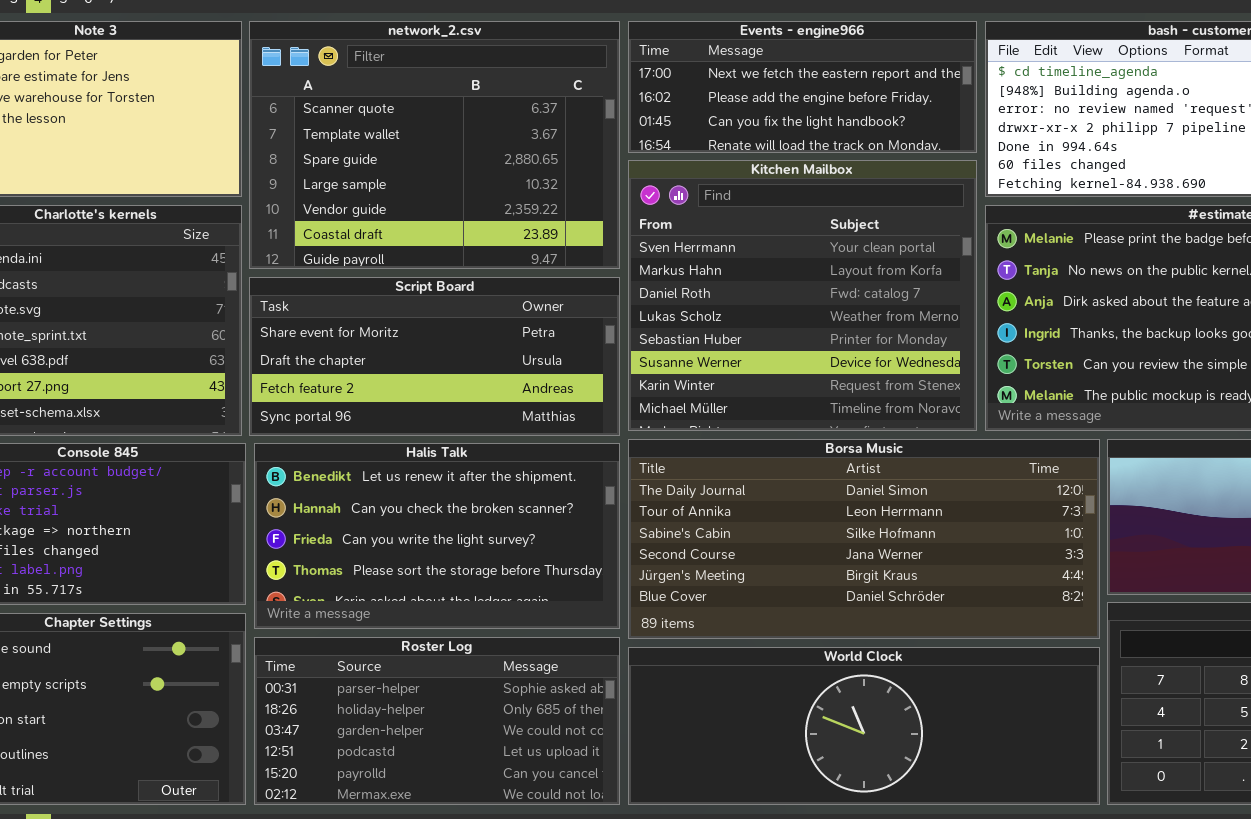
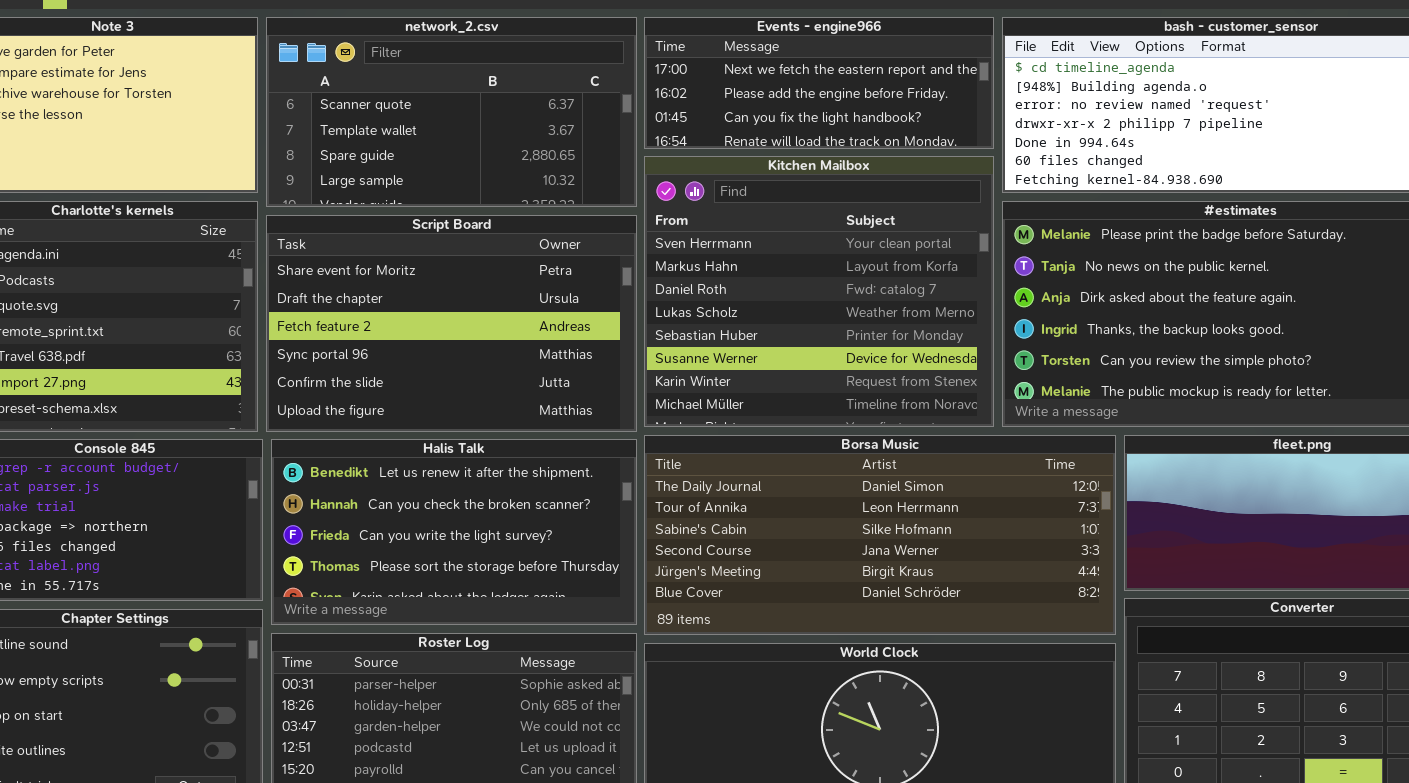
network_2.csv: [249,21,620,269] -> [266,17,637,207], resized
Script Board: [249,277,620,436] -> [266,215,637,432], resized

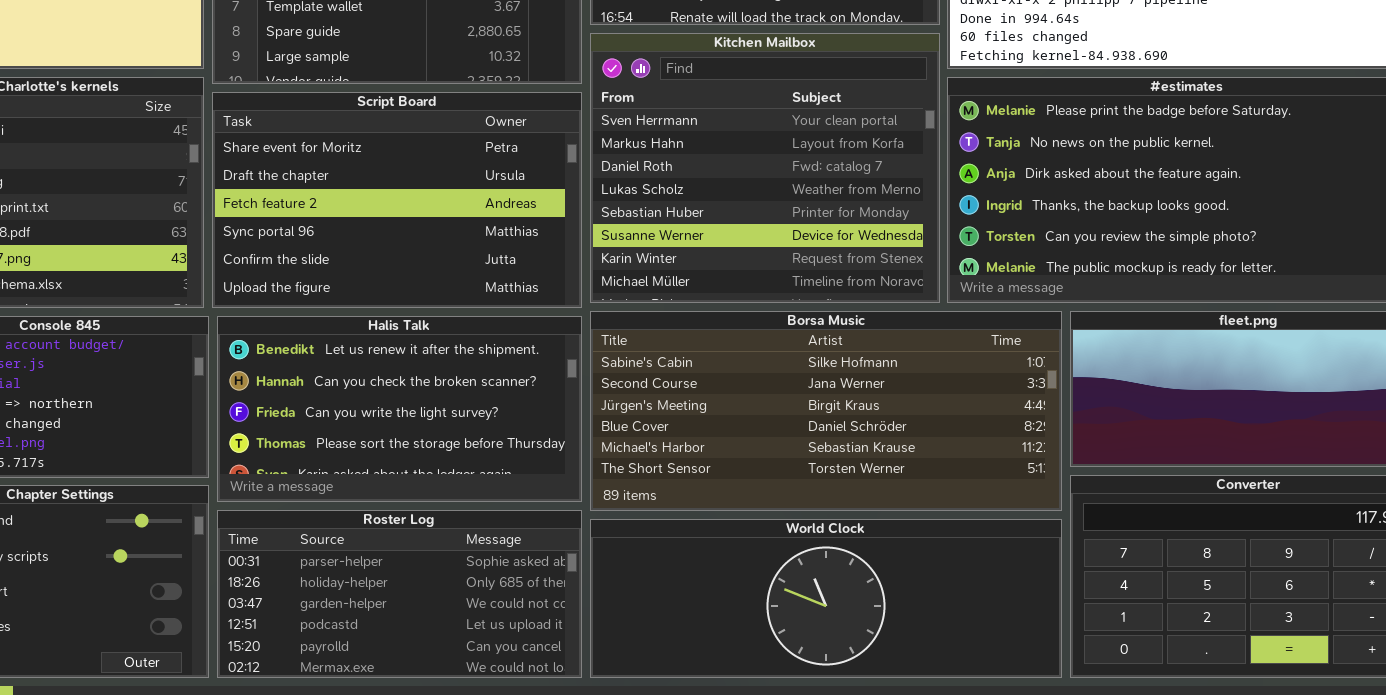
Borsa Music: [644,435,1116,635] -> [590,311,1062,511], scrolled down 2 rows

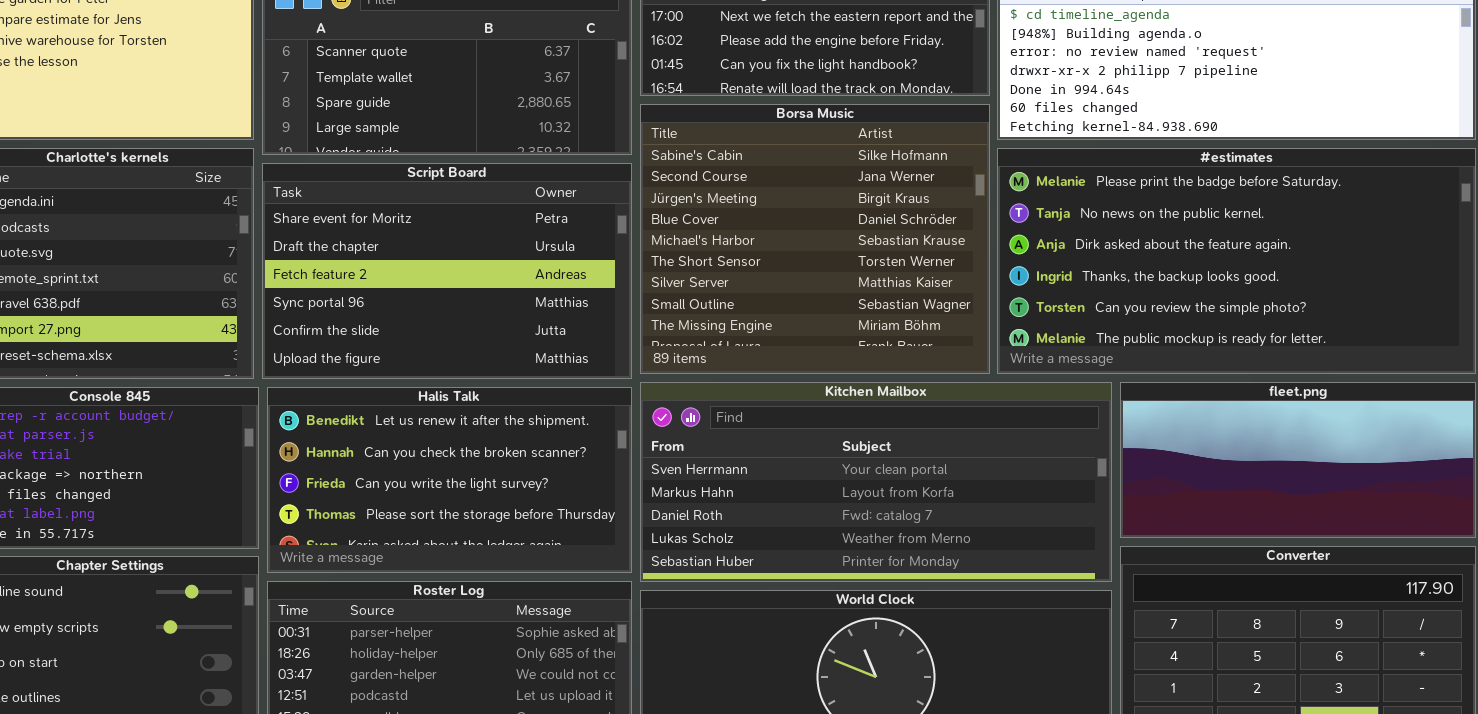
Kitchen Mailbox: [590,33,940,303] -> [640,382,1112,582], moved, resized
Borsa Music: [590,311,1062,511] -> [640,104,990,374], moved, resized

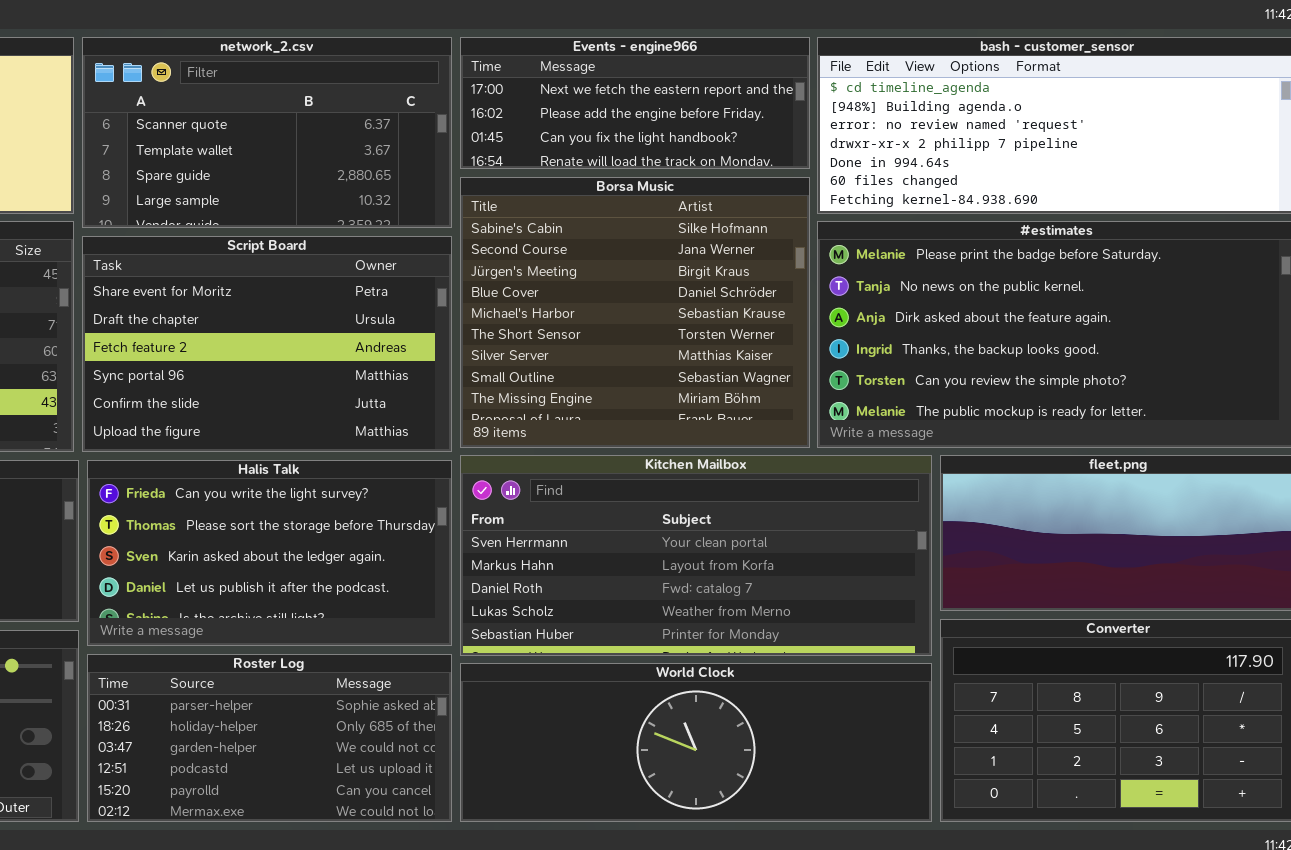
Halis Talk: [267,387,632,573] -> [87,460,452,646], scrolled down 2 rows

